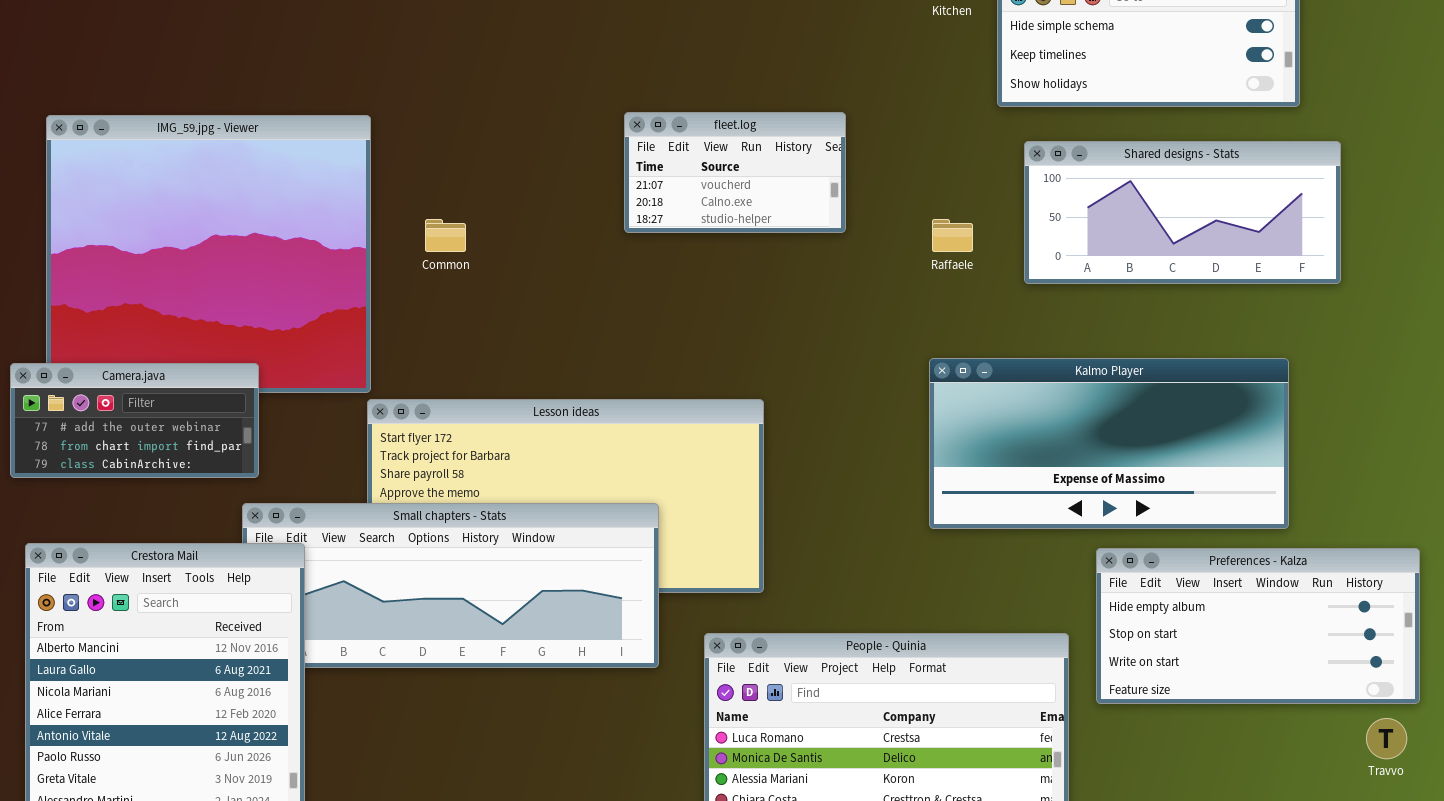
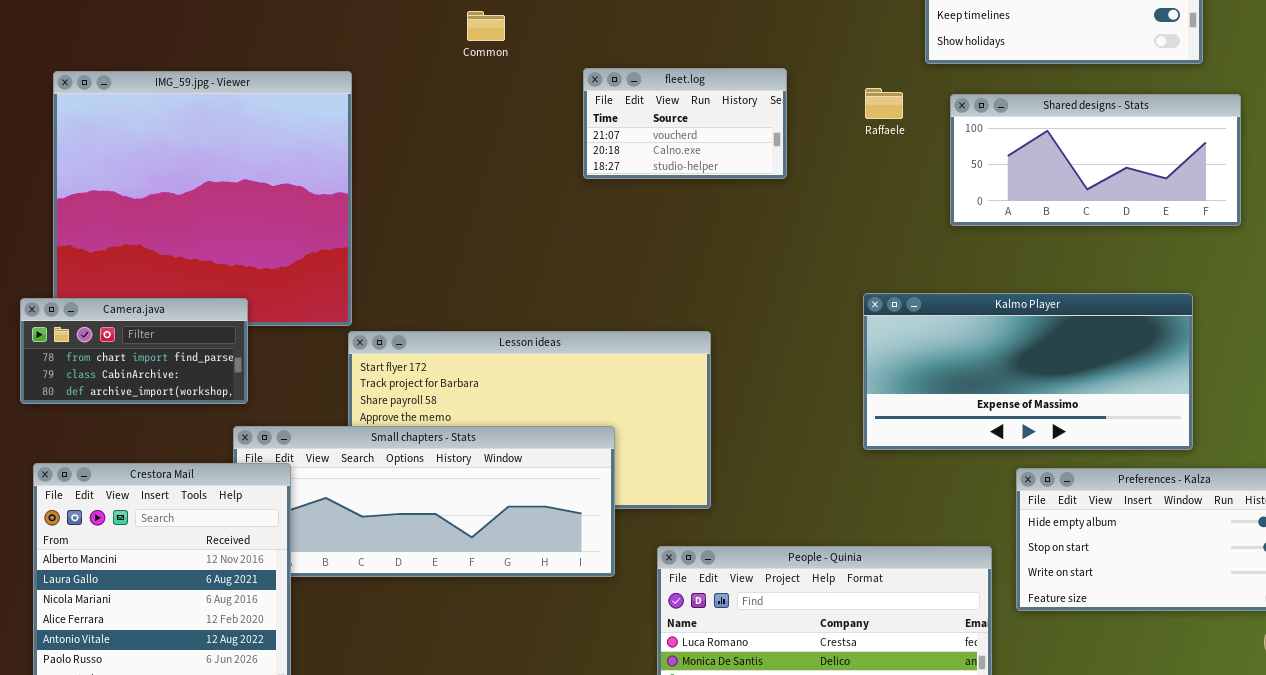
Common: [425,219,466,252] -> [467,11,505,41], moved
Raffaele: [932,219,973,252] -> [865,88,903,119], moved
Camera.java: [10,363,259,478] -> [20,298,248,404], scrolled down 1 row

